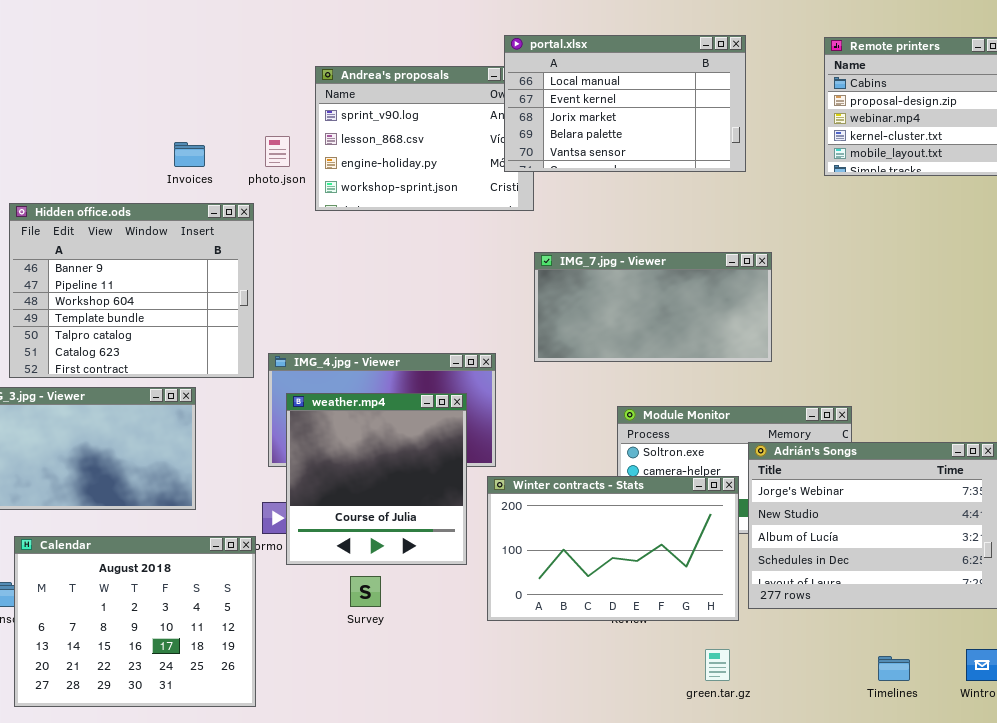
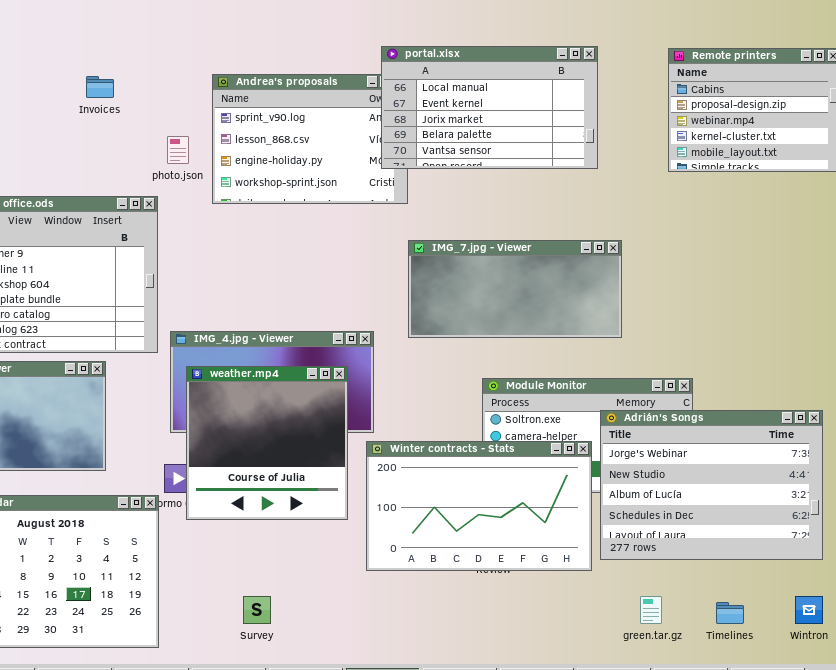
Invoices: [174,142,205,167] -> [86,76,114,98], moved
Survey: [350,576,381,607] -> [243,596,271,624], moved
green.tar.gz: [705,649,730,681] -> [640,596,662,624], moved

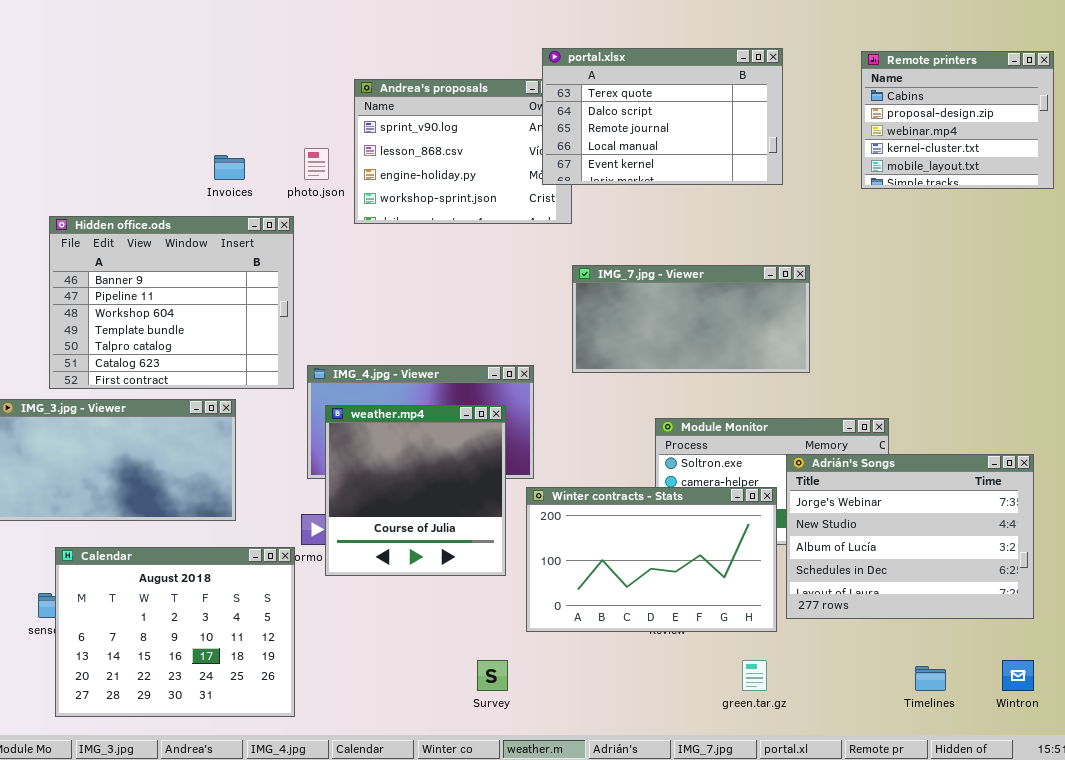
portal.xlsx: [381,46,598,169] -> [542,48,783,185], scrolled up 3 rows
Invoices: [86,76,114,98] -> [214,155,245,180], moved
Survey: [243,596,271,624] -> [477,660,508,691], moved
green.tar.gz: [640,596,662,624] -> [742,660,767,691], moved

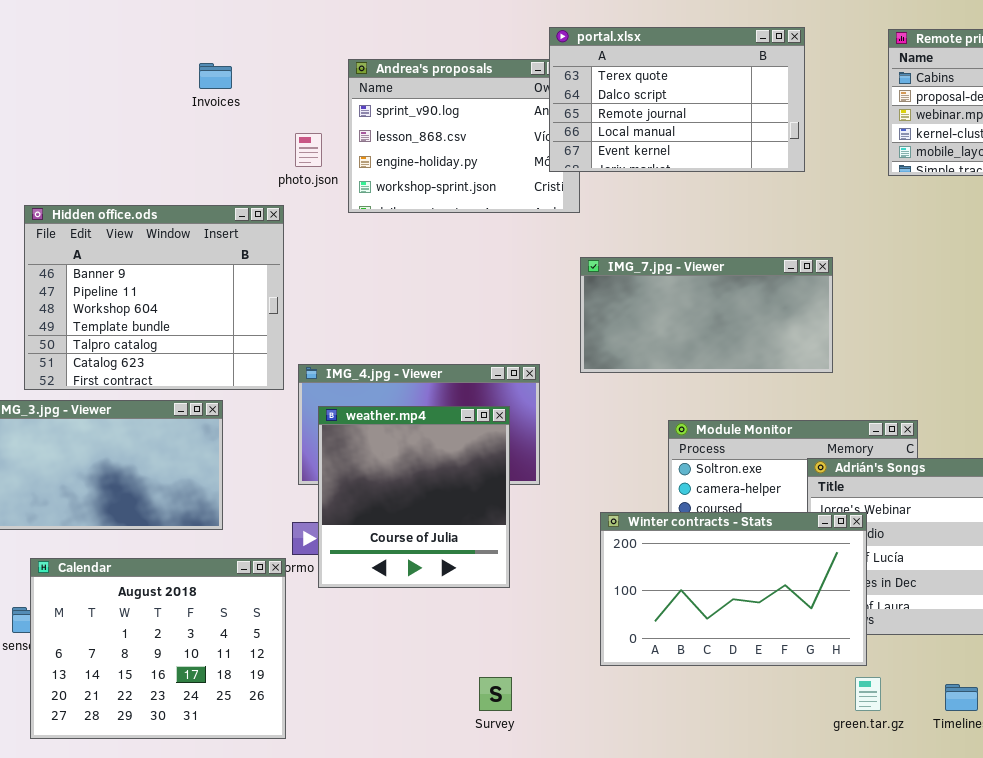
Invoices: [214,155,245,180] -> [199,63,232,89], moved
Winter contracts - Stats: [526,487,777,632] -> [600,512,867,666], moved
green.tar.gz: [742,660,767,691] -> [855,677,881,711], moved

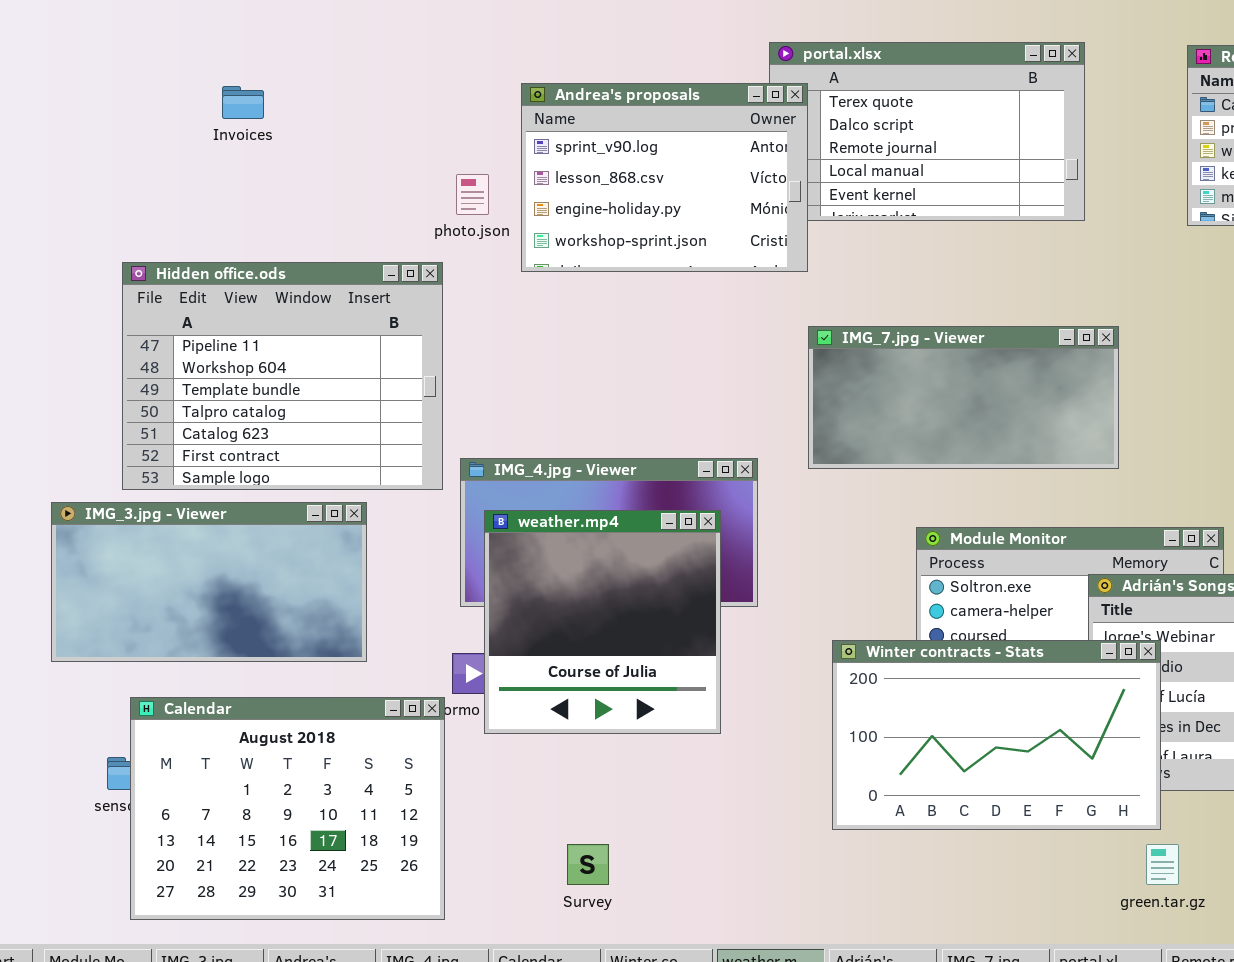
Andrea's proposals: [348,59,580,213] -> [521,83,808,272], raised
Invoices: [199,63,232,89] -> [222,86,264,119], moved
Hidden office.ods: [24,205,284,390] -> [122,262,443,490], scrolled down 1 row
Survey: [479,677,512,711] -> [567,844,609,885], moved

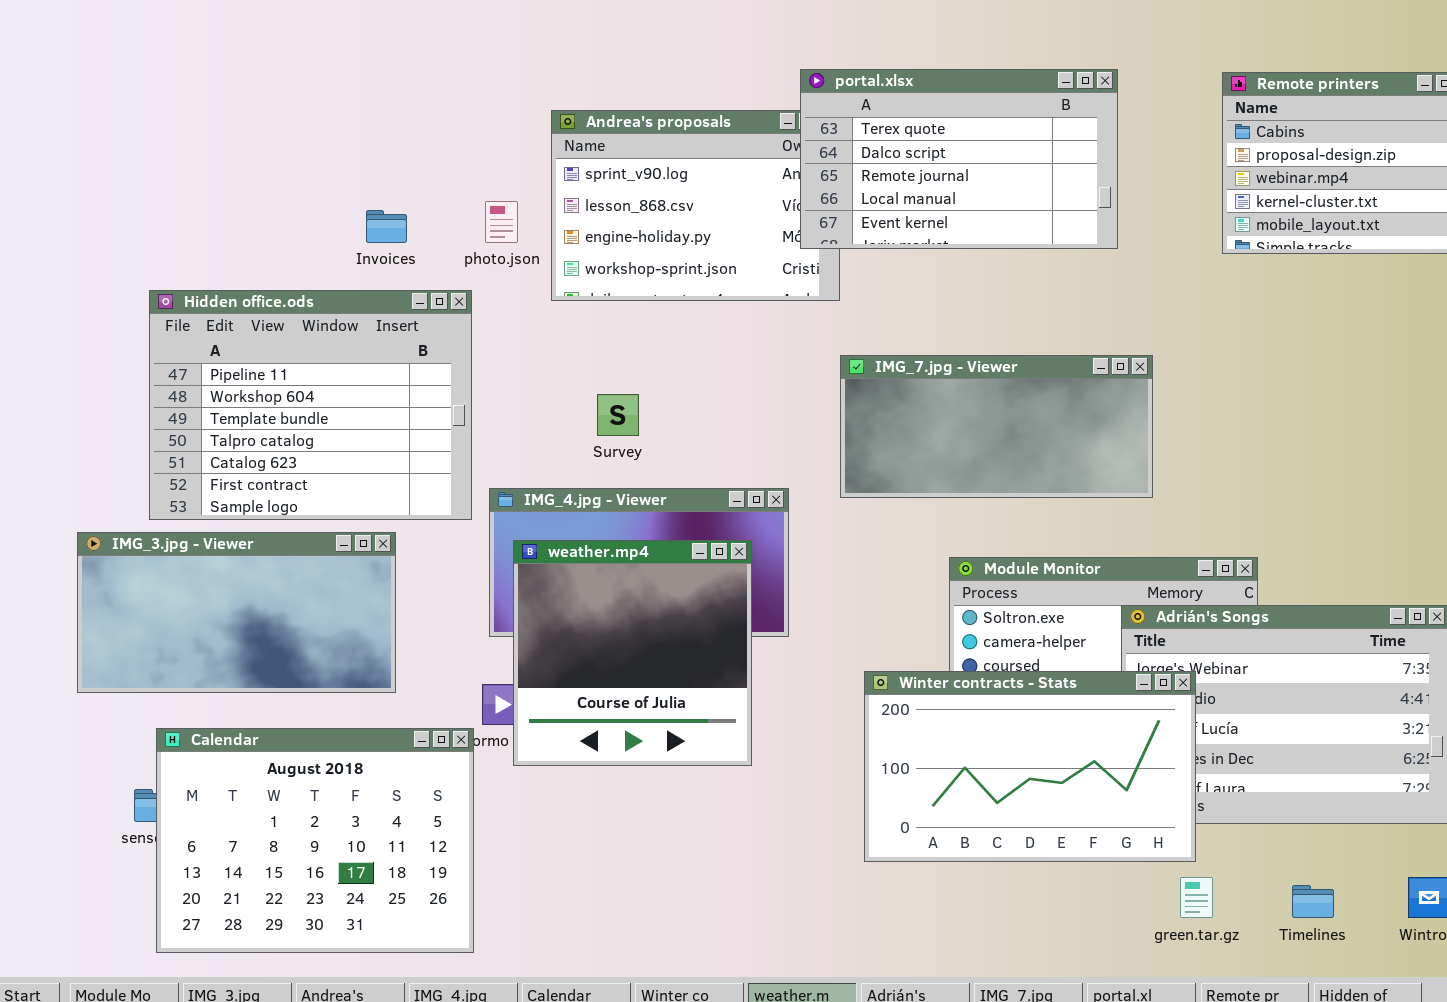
portal.xlsx: [769,42,1085,221] -> [800,69,1118,249], raised
Invoices: [222,86,264,119] -> [366,210,407,243], moved
Survey: [567,844,609,885] -> [597,394,639,436], moved

